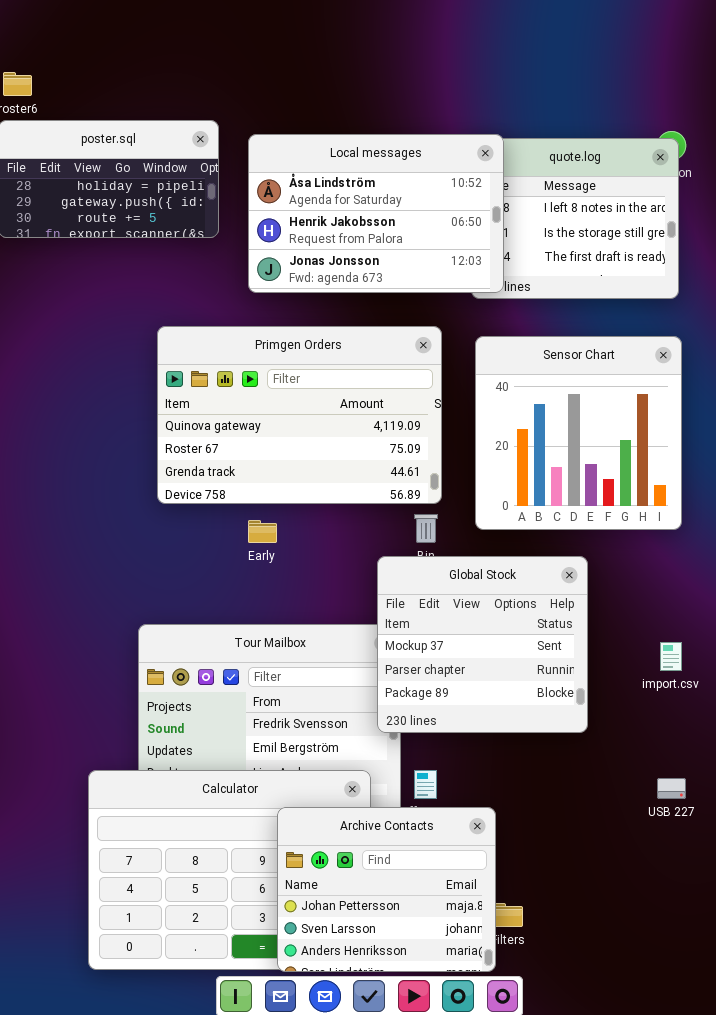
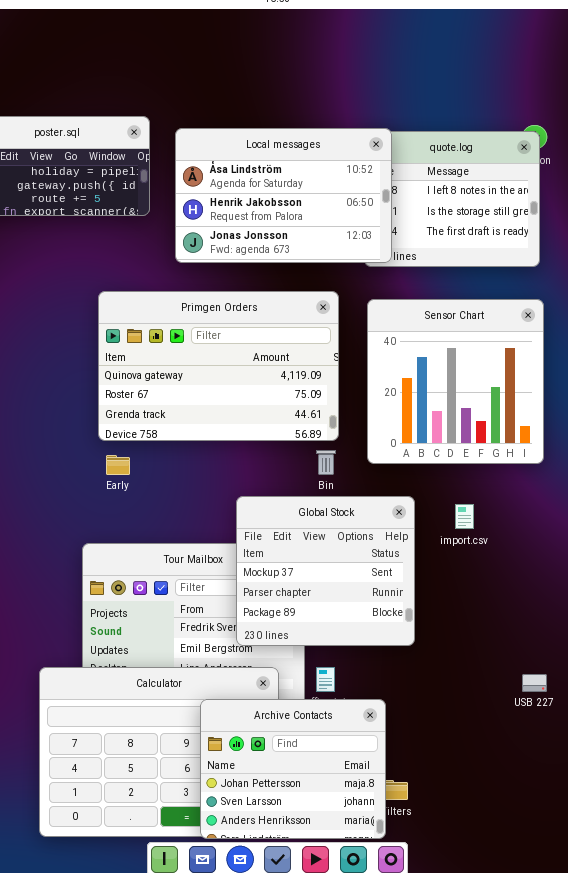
Early: [248,520,277,543] -> [106,455,130,475], moved
Global Stock: [377,556,588,733] -> [236,496,415,646], moved
import.csv: [660,642,682,671] -> [455,504,474,529], moved

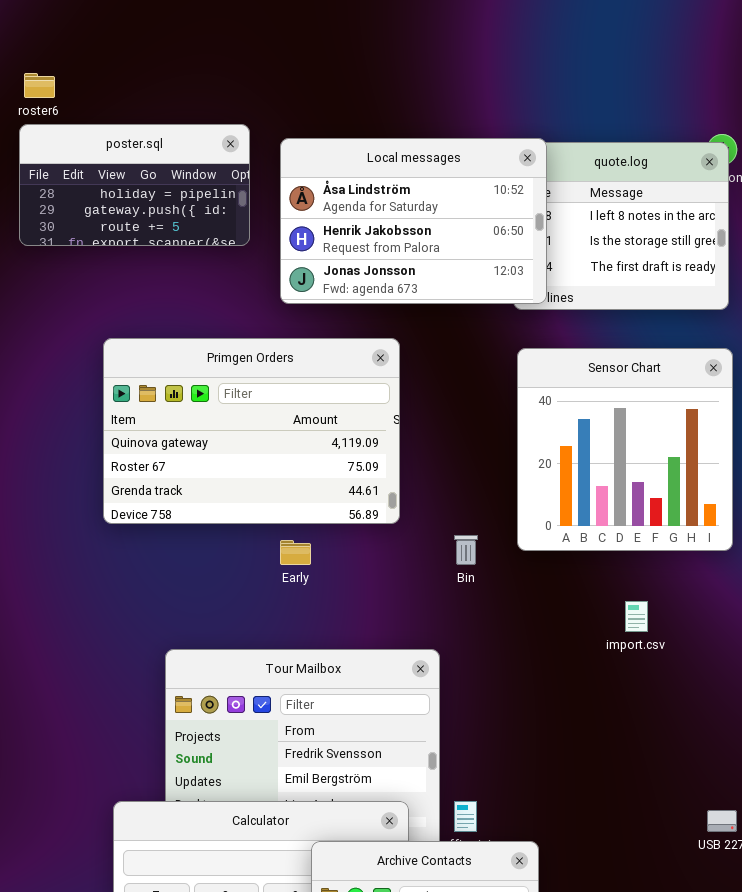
Primgen Orders: [98,291,339,441] -> [103,338,400,524], moved
Early: [106,455,130,475] -> [280,540,311,565], moved
Global Stock: [236,496,415,646] -> none, closed

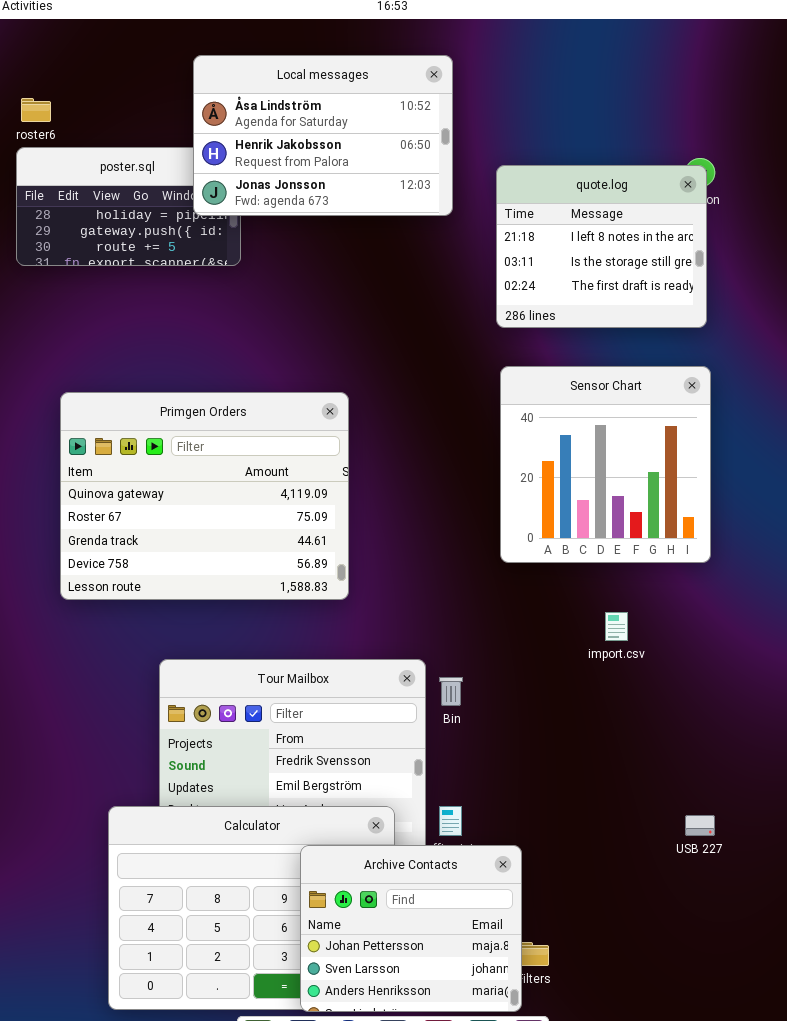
Local messages: [280,138,547,304] -> [193,55,453,216], moved
Primgen Orders: [103,338,400,524] -> [60,392,349,600], moved, resized
Bin: [454,535,478,565] -> [439,677,463,706], moved

